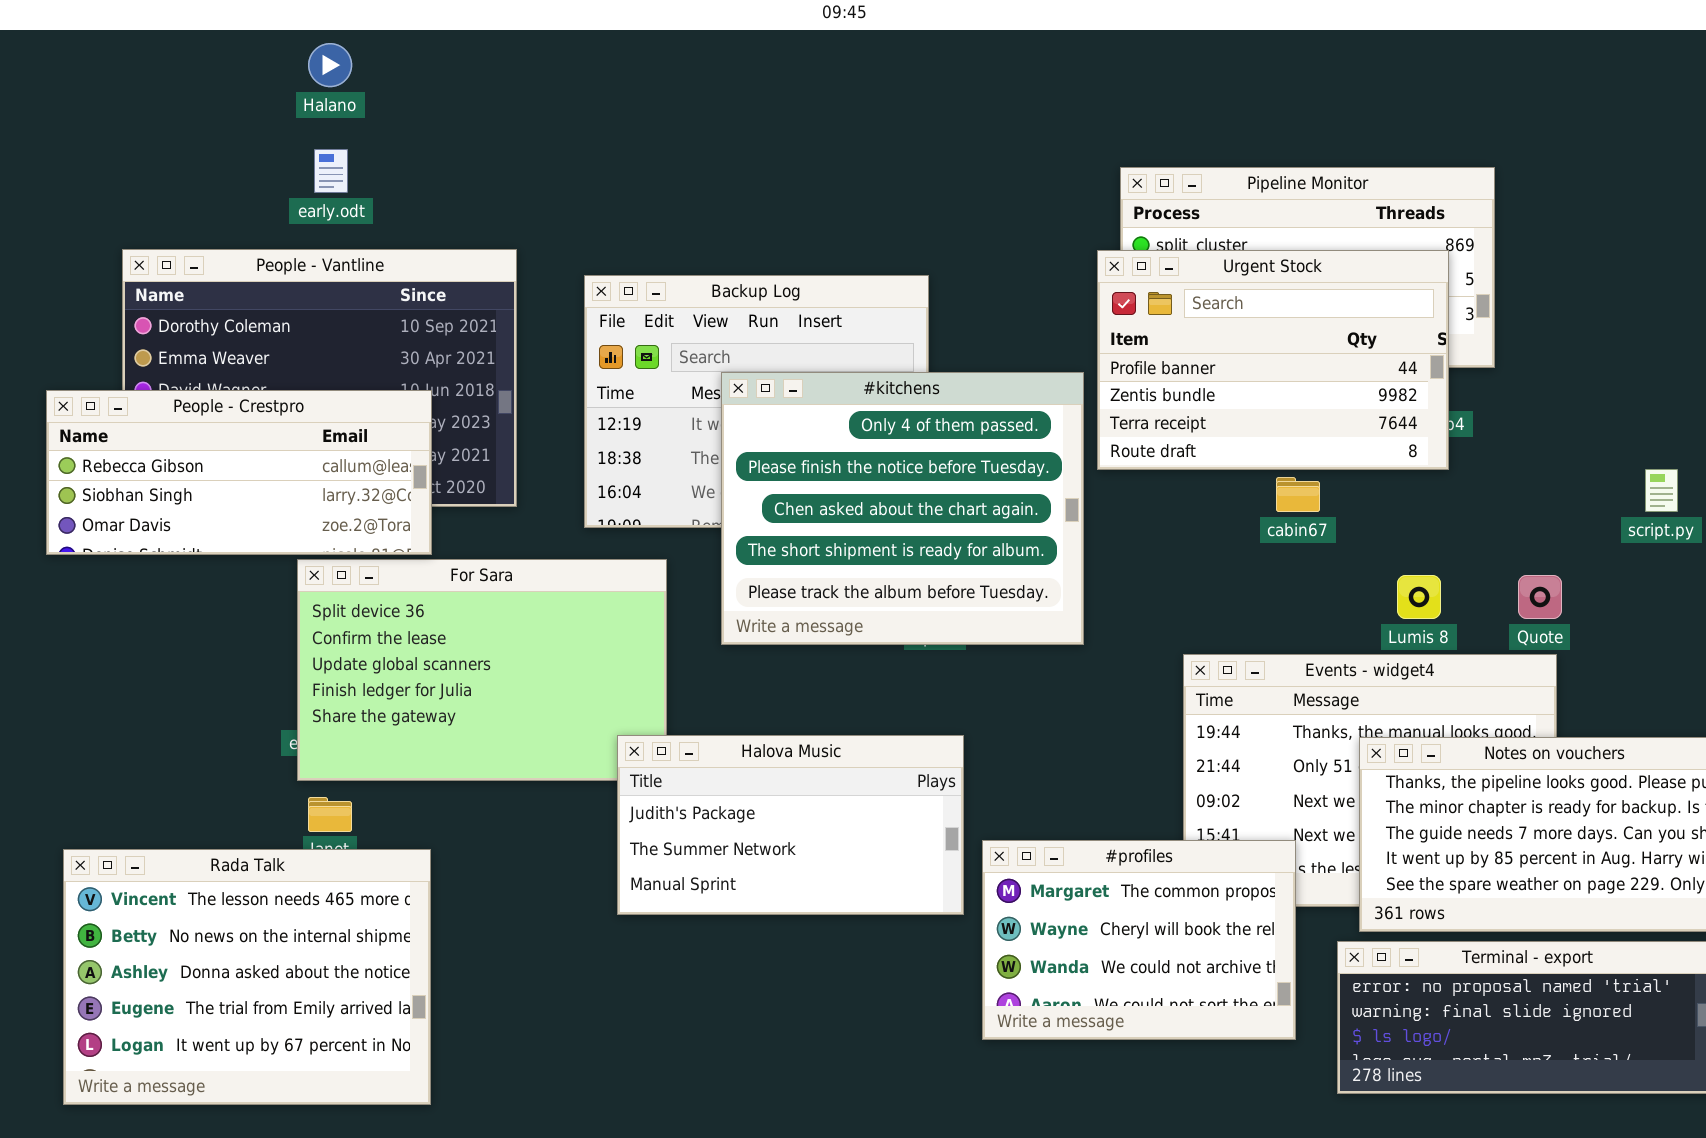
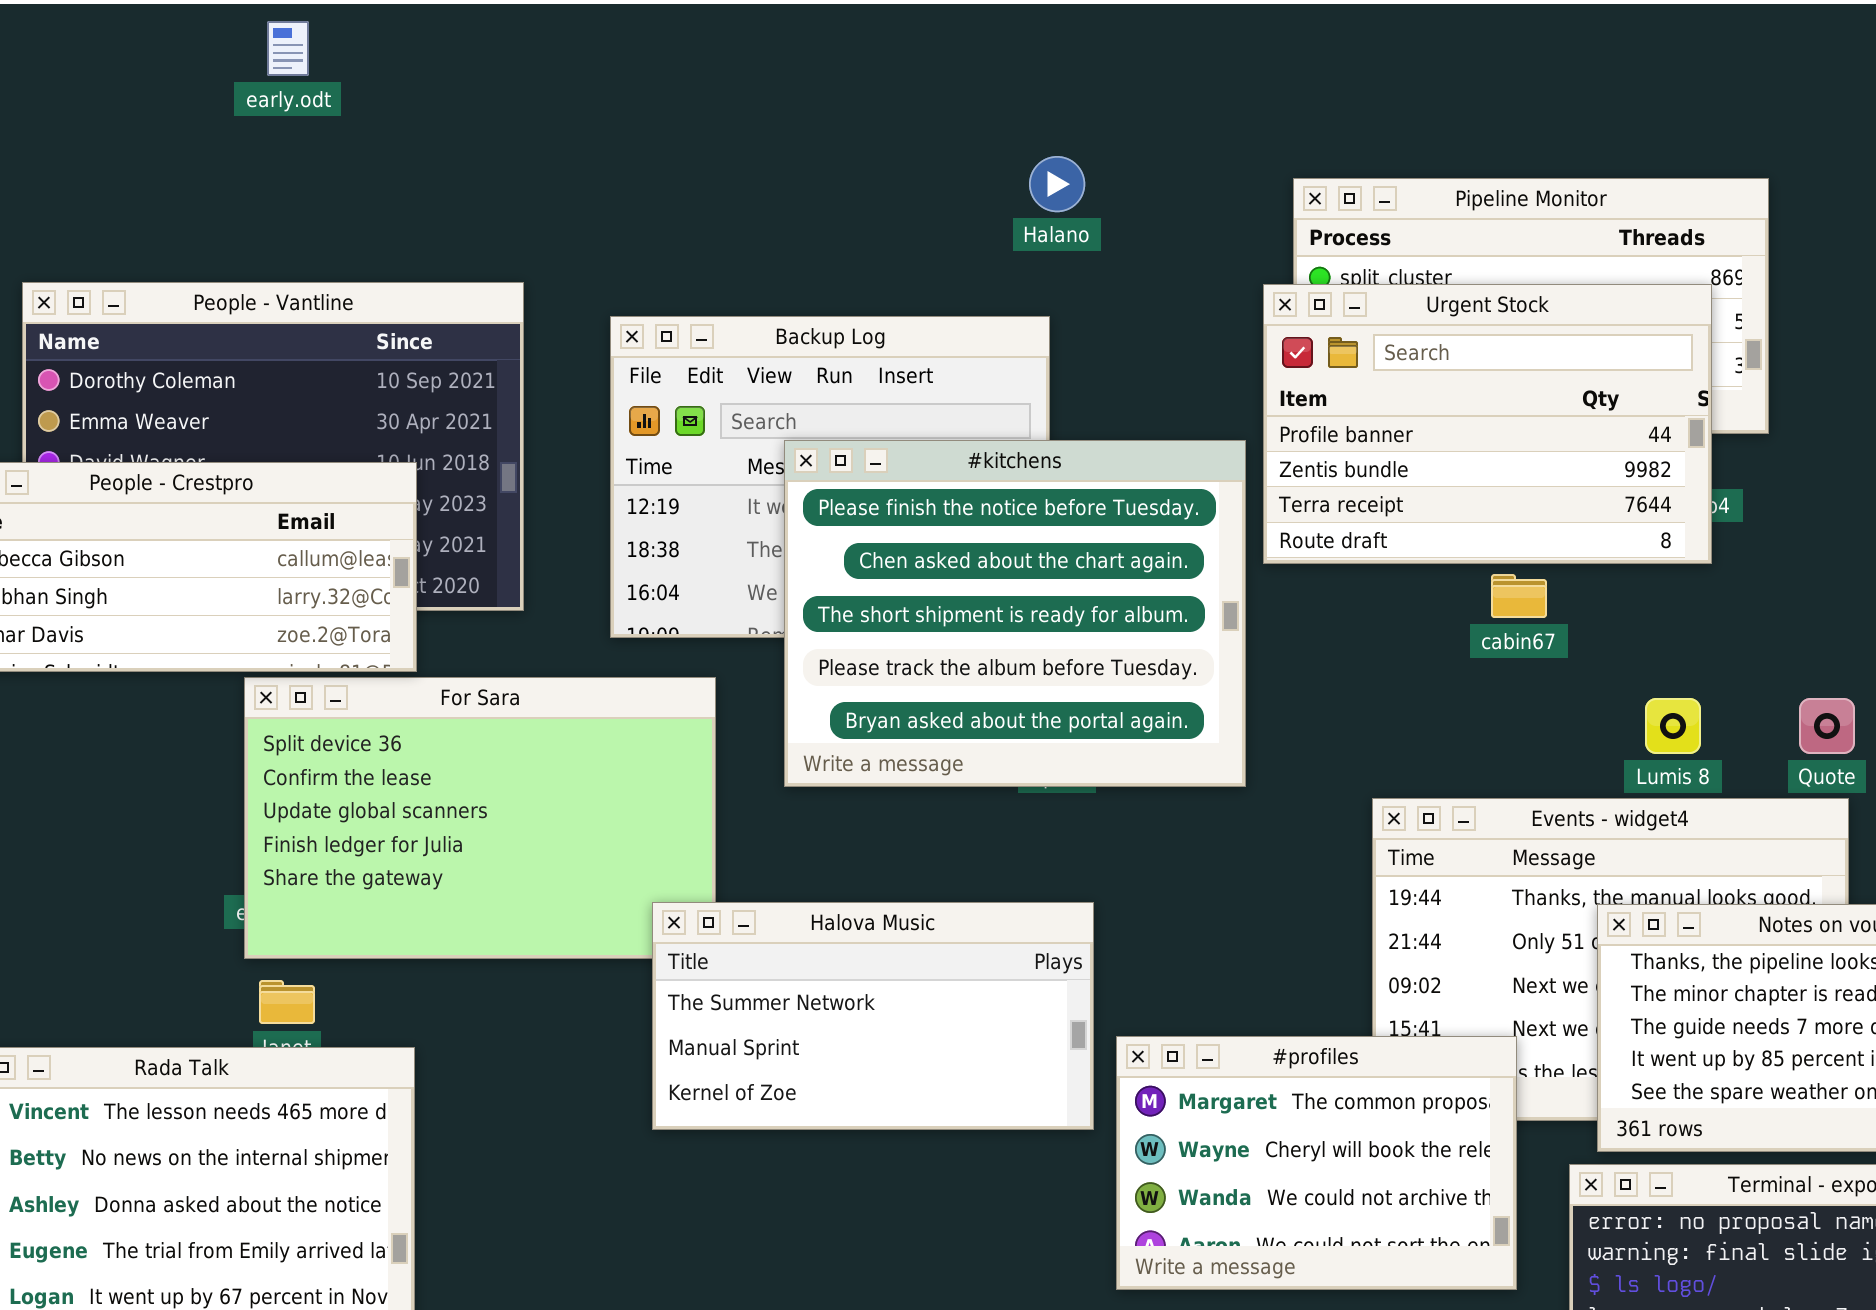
Halano: [308,43,352,87] -> [1029,156,1085,212], moved
early.odt: [314,149,348,193] -> [267,21,309,76], moved
#kitchens: [721,372,1084,645] -> [784,440,1246,787], scrolled down 1 row
Halova Music: [617,735,964,915] -> [652,902,1094,1130], scrolled down 1 row

